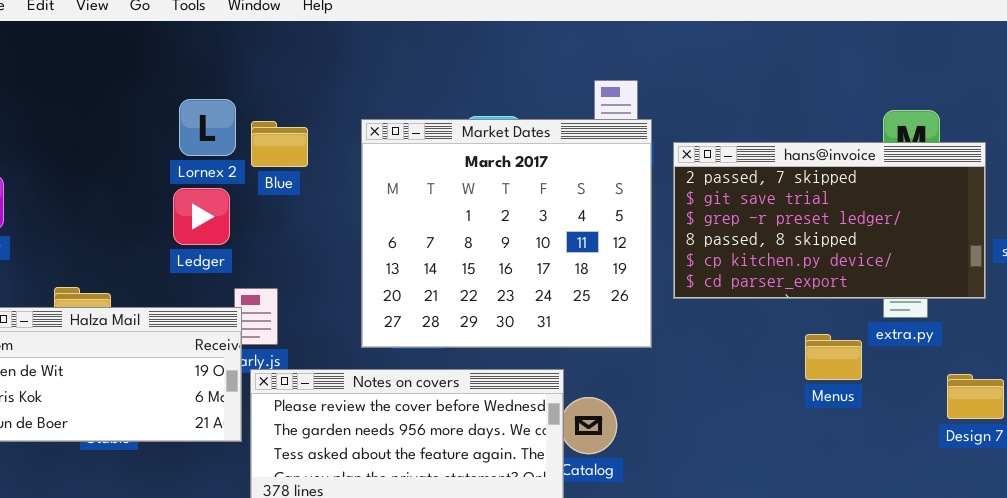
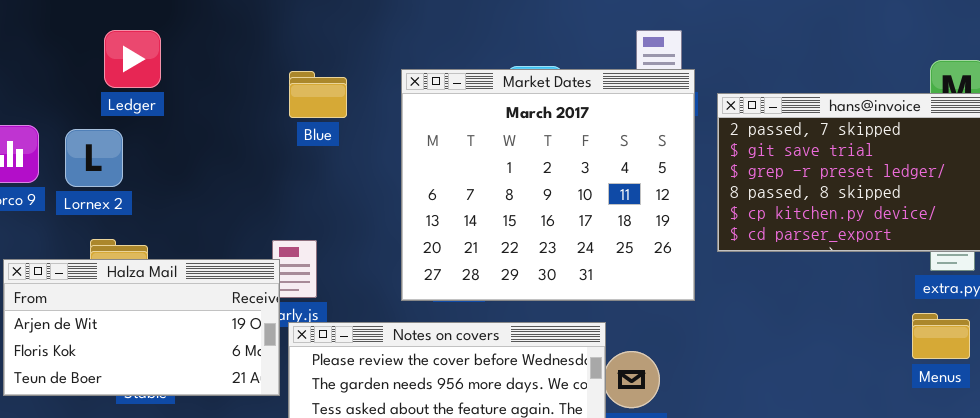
Lornex 2: [179,99,236,156] -> [65,129,123,187], moved
Ledger: [173,188,230,245] -> [104,30,161,88], moved
Menus: [805,334,862,380] -> [912,313,970,359], moved

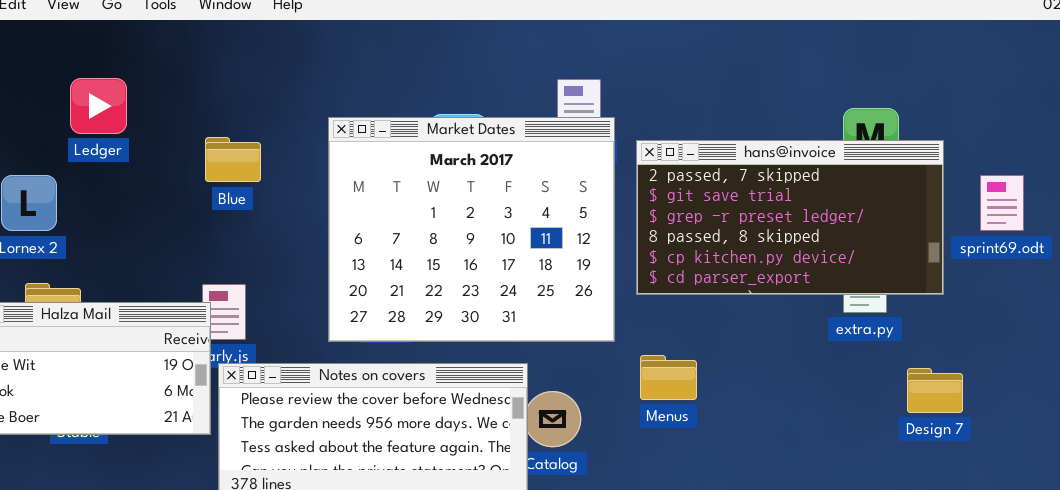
Ledger: [104,30,161,88] -> [70,78,127,134], moved
Blue: [289,71,347,118] -> [205,137,261,182], moved
Menus: [912,313,970,359] -> [640,355,697,400], moved

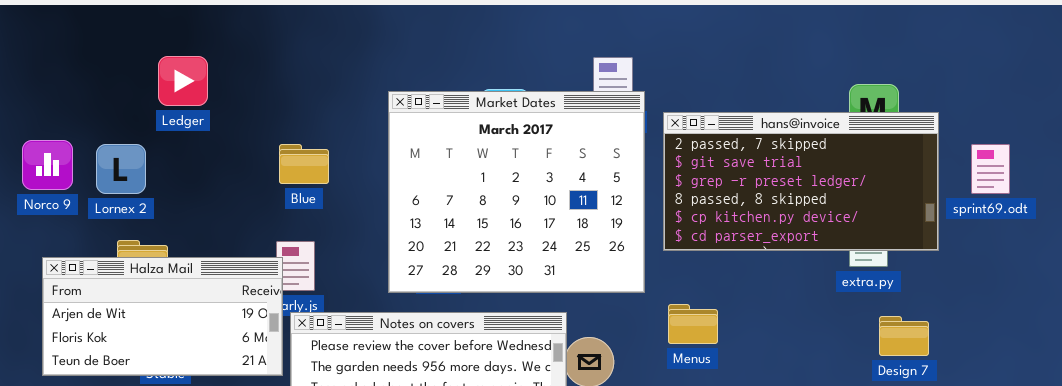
Blue: [205,137,261,182] -> [279,144,329,184], moved
Design 7: [907,368,963,413] -> [879,316,929,356], moved

